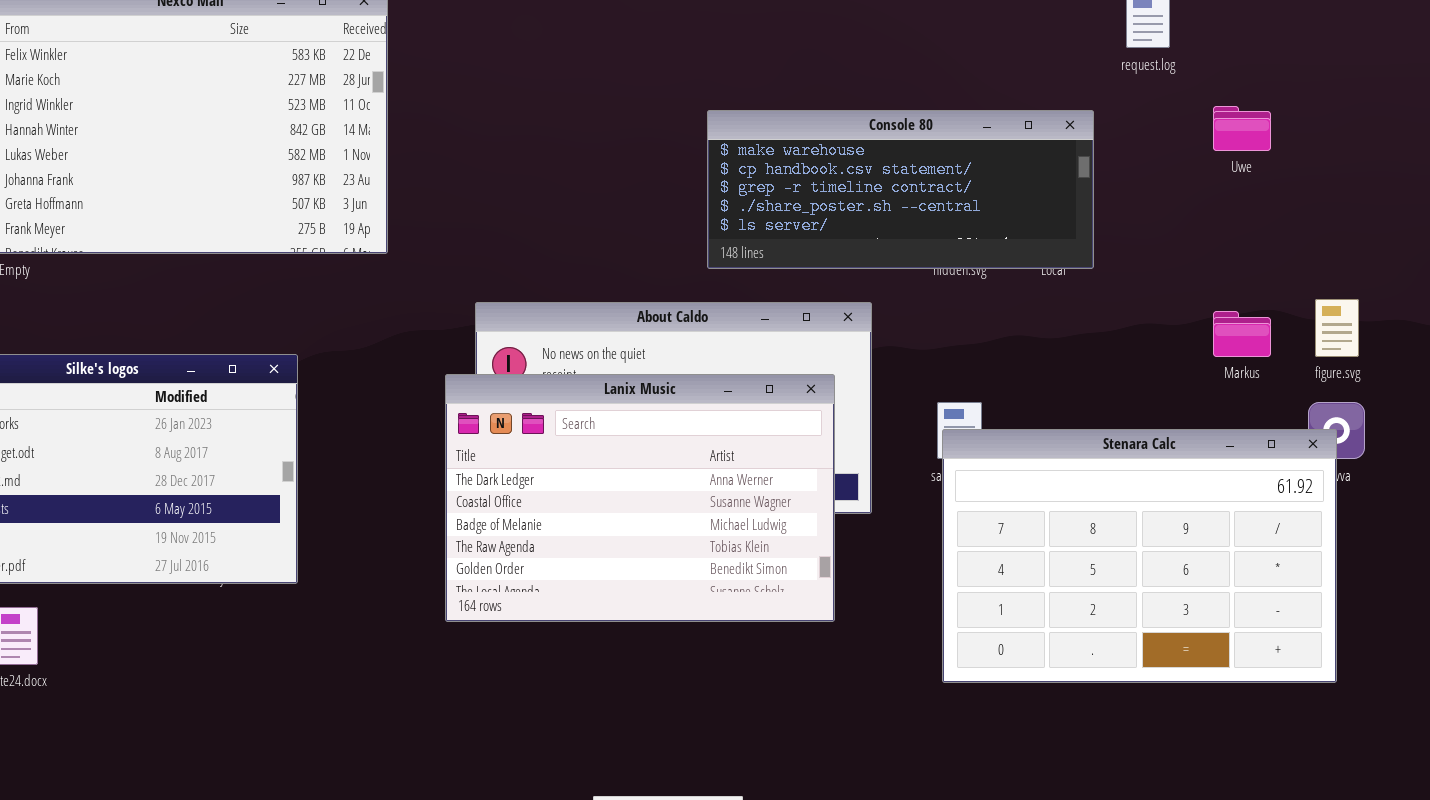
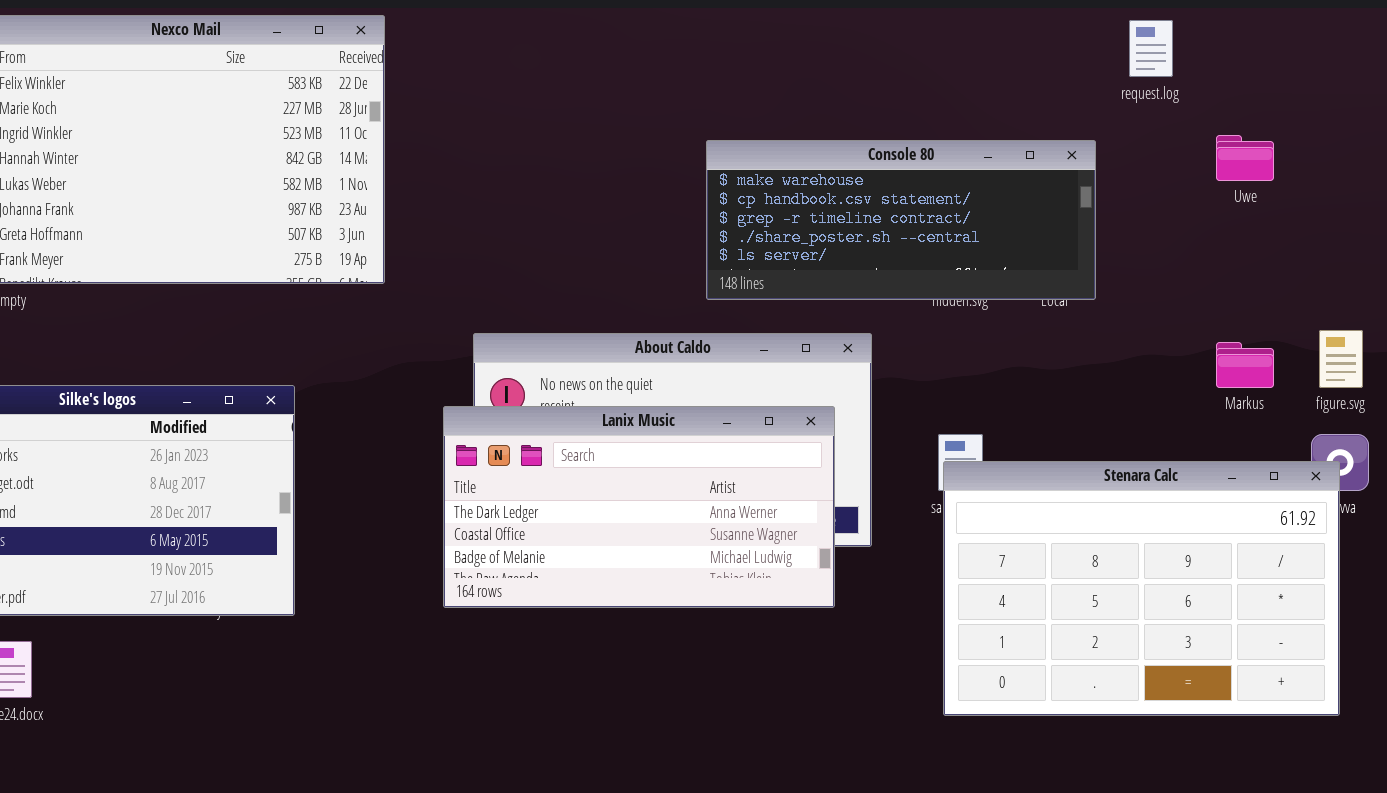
Lanix Music: [445,374,835,622] -> [443,406,835,608], resized

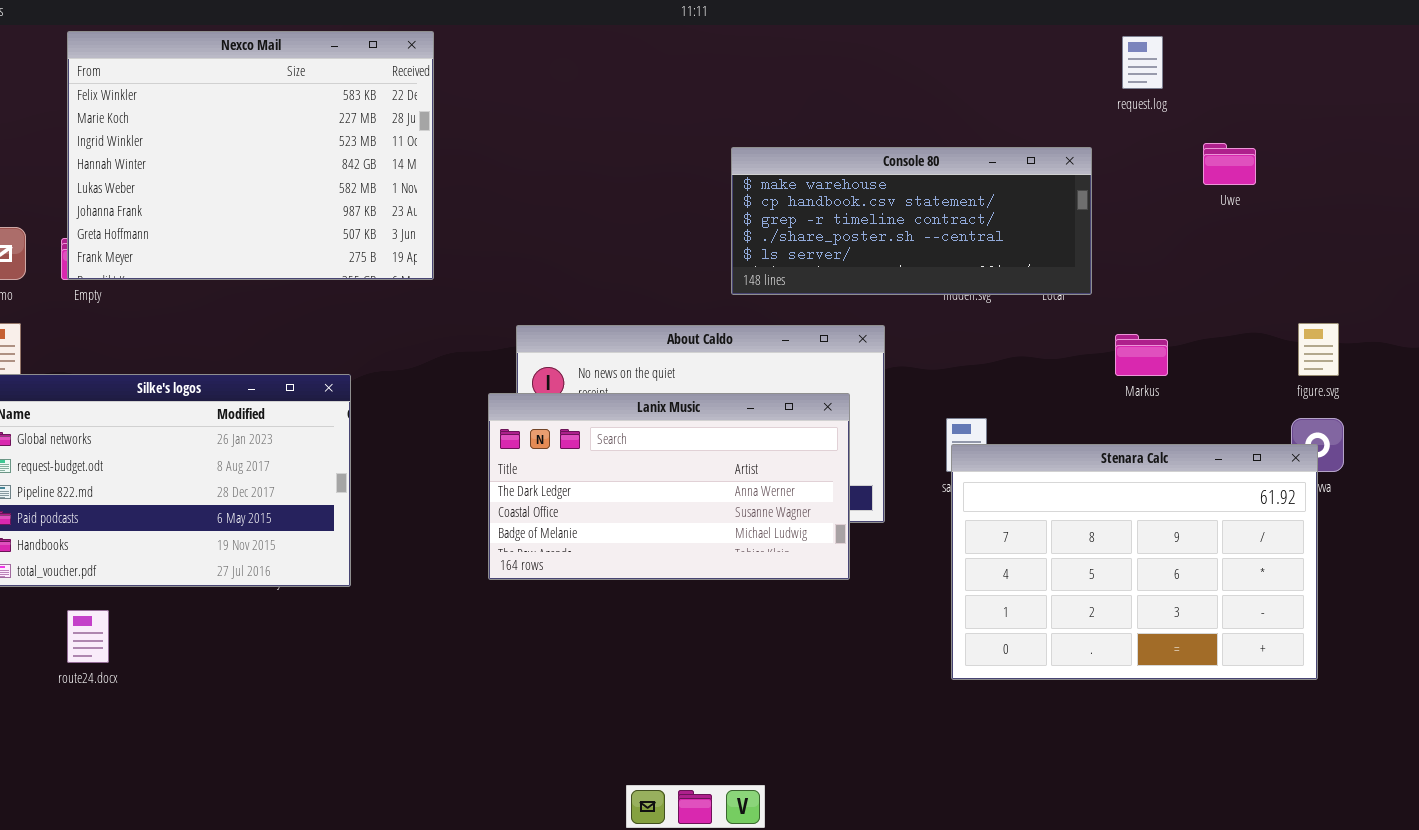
Markus: [1216,342,1274,388] -> [1115,334,1168,376], moved

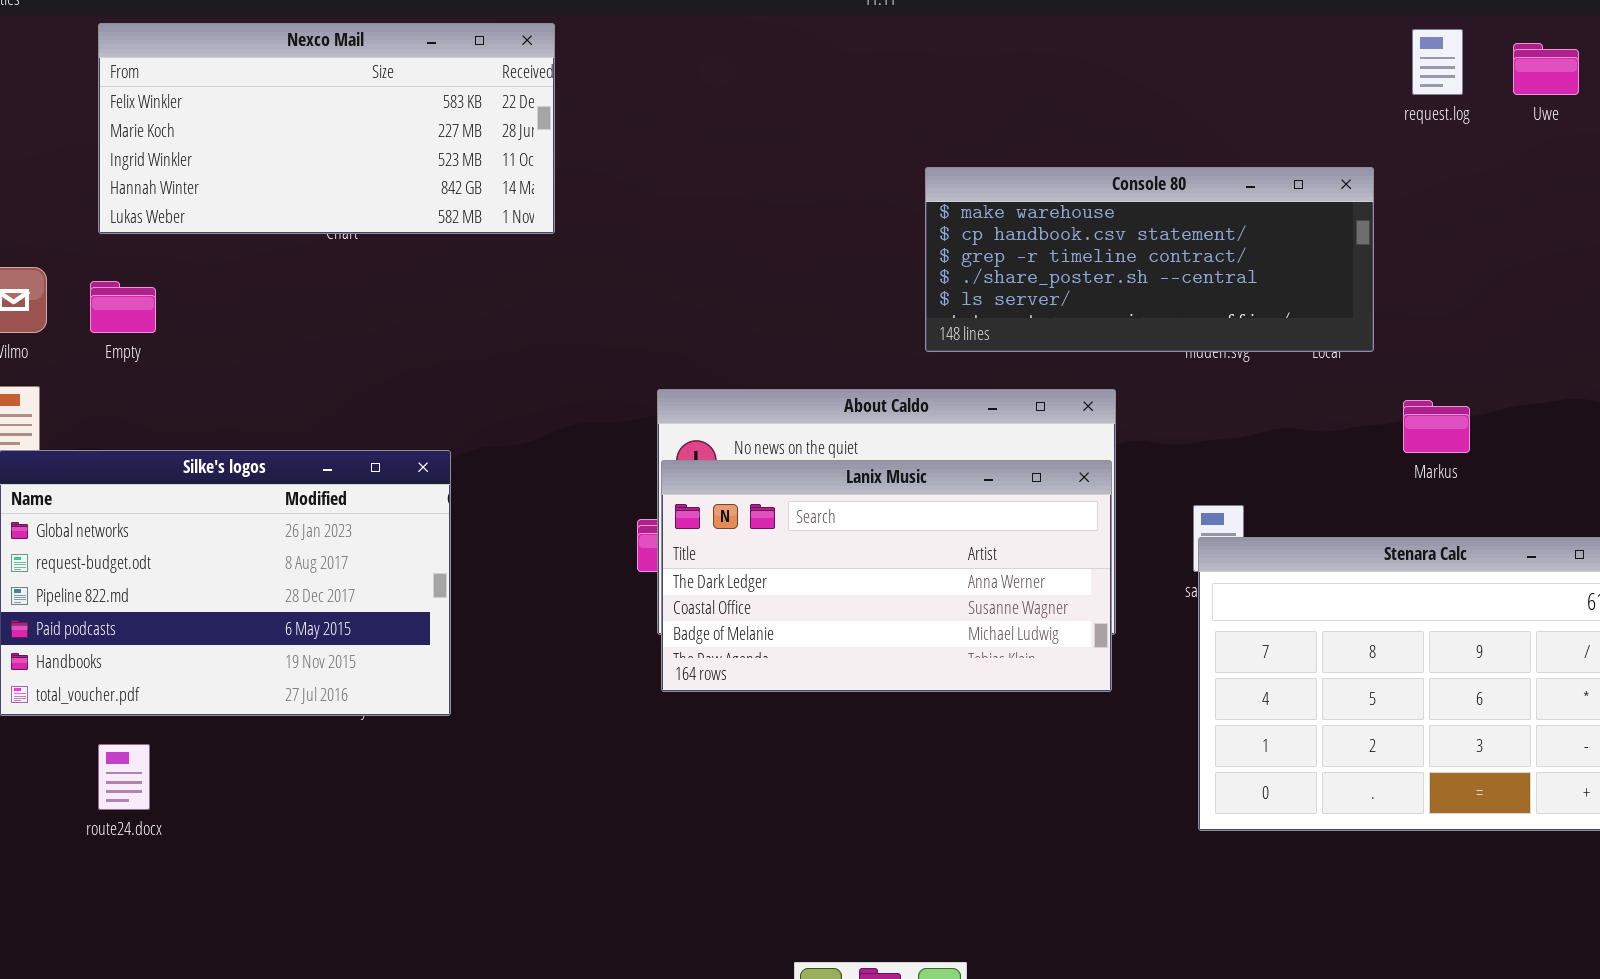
Nexco Mail: [67,31,434,280] -> [98,23,555,234], resized
Uwe: [1203,143,1256,185] -> [1513,43,1579,95], moved
Lanix Music: [488,393,850,580] -> [661,460,1112,692], moved

